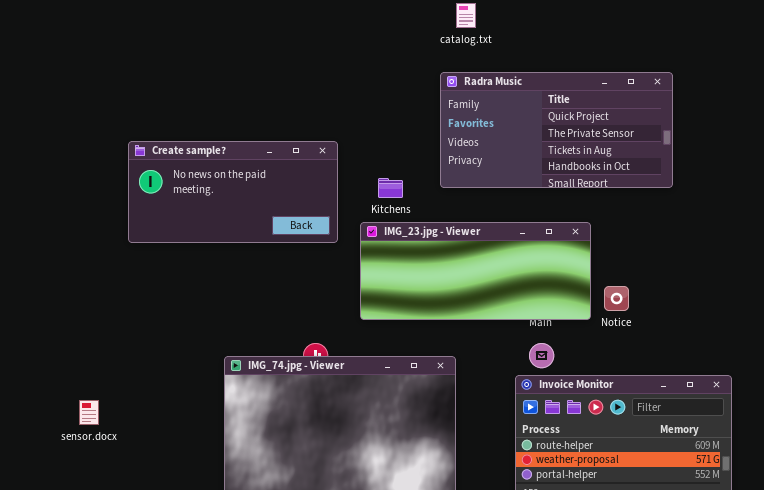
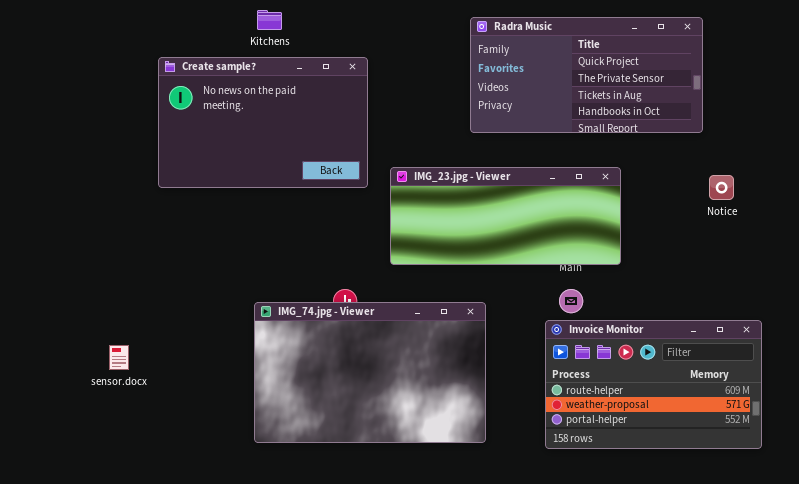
Create sample?: [128,141,338,243] -> [158,57,368,188], resized
Kitchens: [378,178,403,198] -> [257,10,282,30], moved
Notice: [604,286,629,311] -> [709,175,734,200], moved

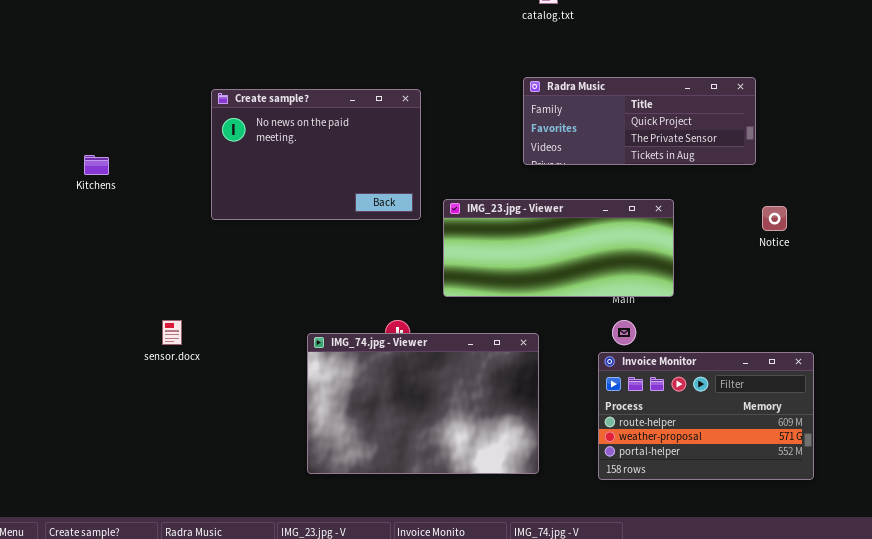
Kitchens: [257,10,282,30] -> [84,155,109,175], moved
Radra Music: [470,17,703,133] -> [523,77,756,165], resized
sensor.docx: [109,345,129,370] -> [162,320,182,345], moved

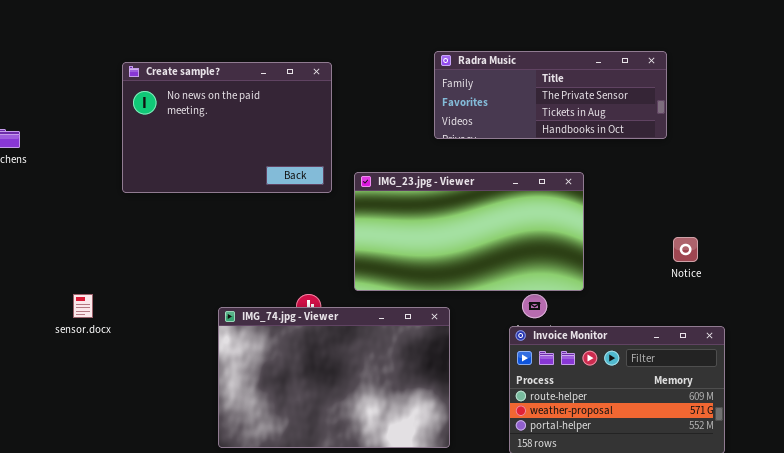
Radra Music: [523,77,756,165] -> [434,51,667,139], scrolled down 1 row
IMG_23.jpg - Viewer: [443,199,674,297] -> [354,172,584,291], resized
Notice: [762,206,787,231] -> [673,237,698,262], moved

